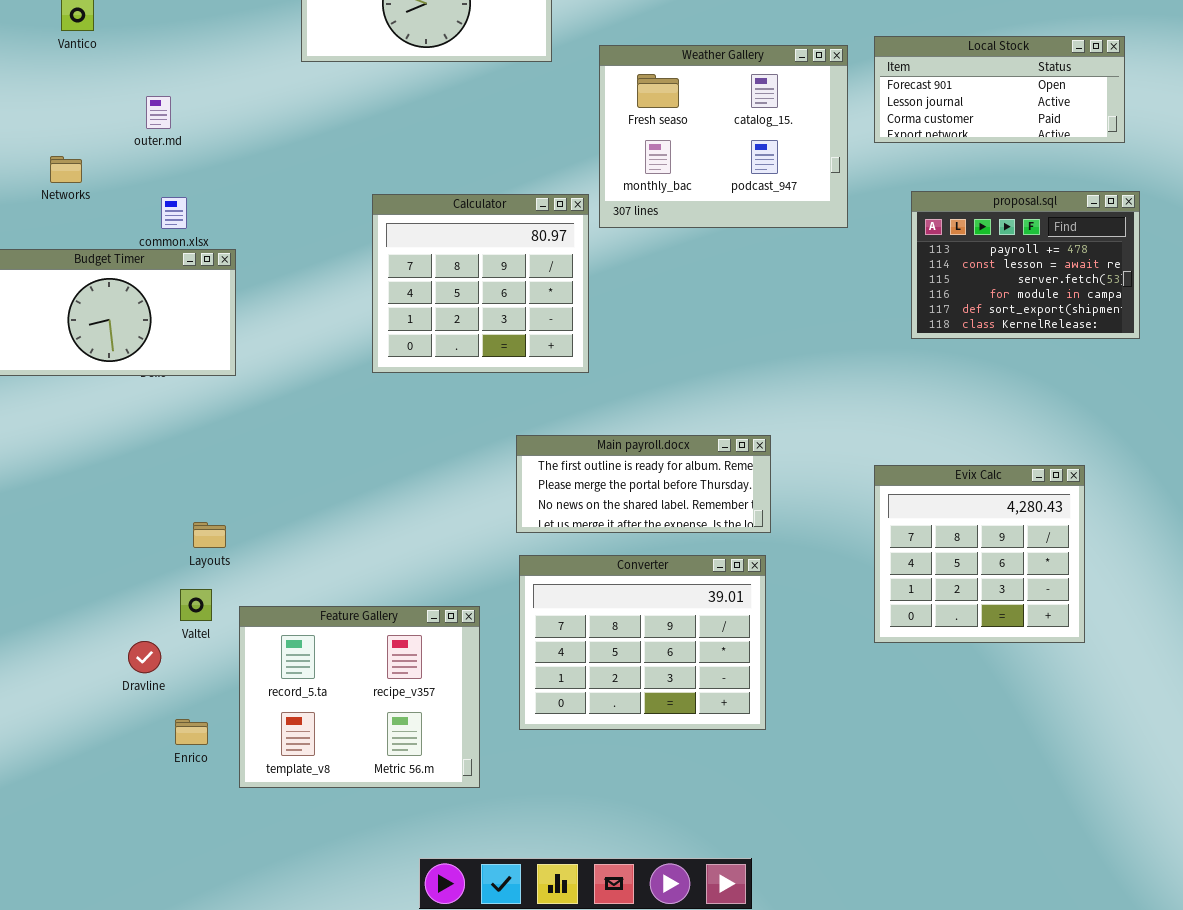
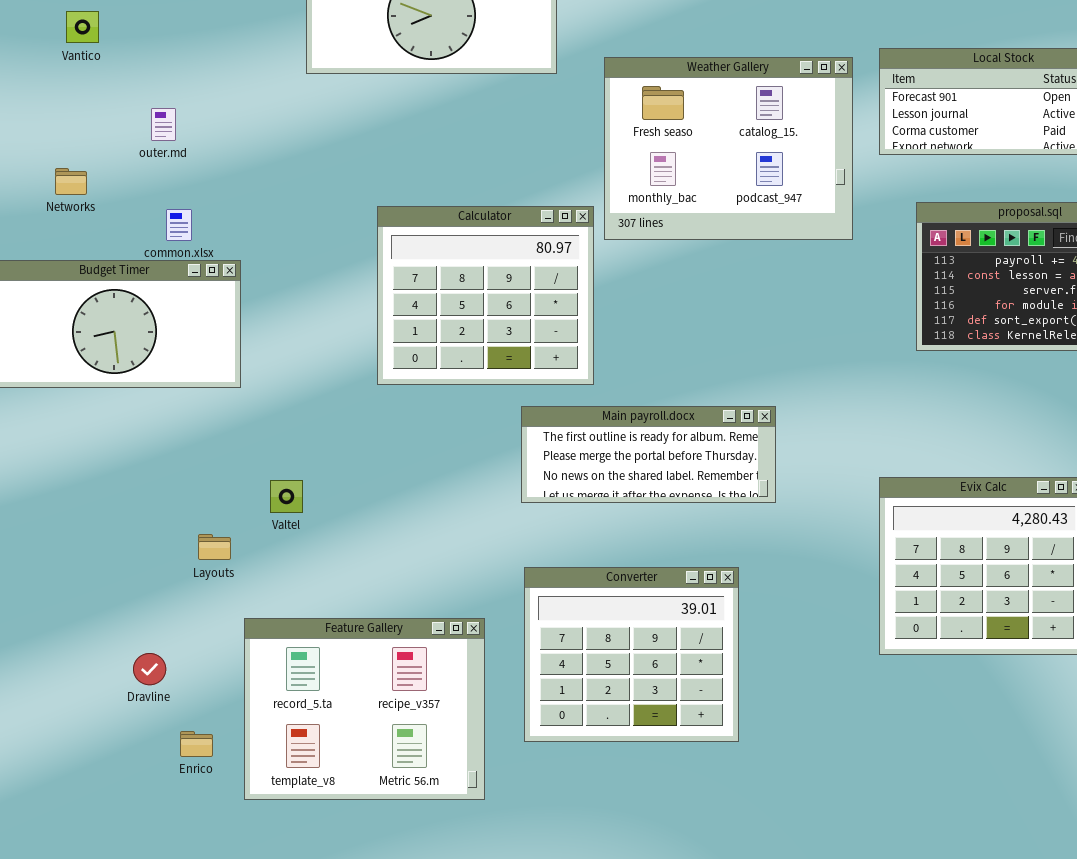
Main payroll.docx: [516,435,771,533] -> [521,406,776,503], moved
Converter: [519,555,766,730] -> [524,567,739,742], resized
Valtel: [180,589,212,621] -> [270,480,303,513], moved

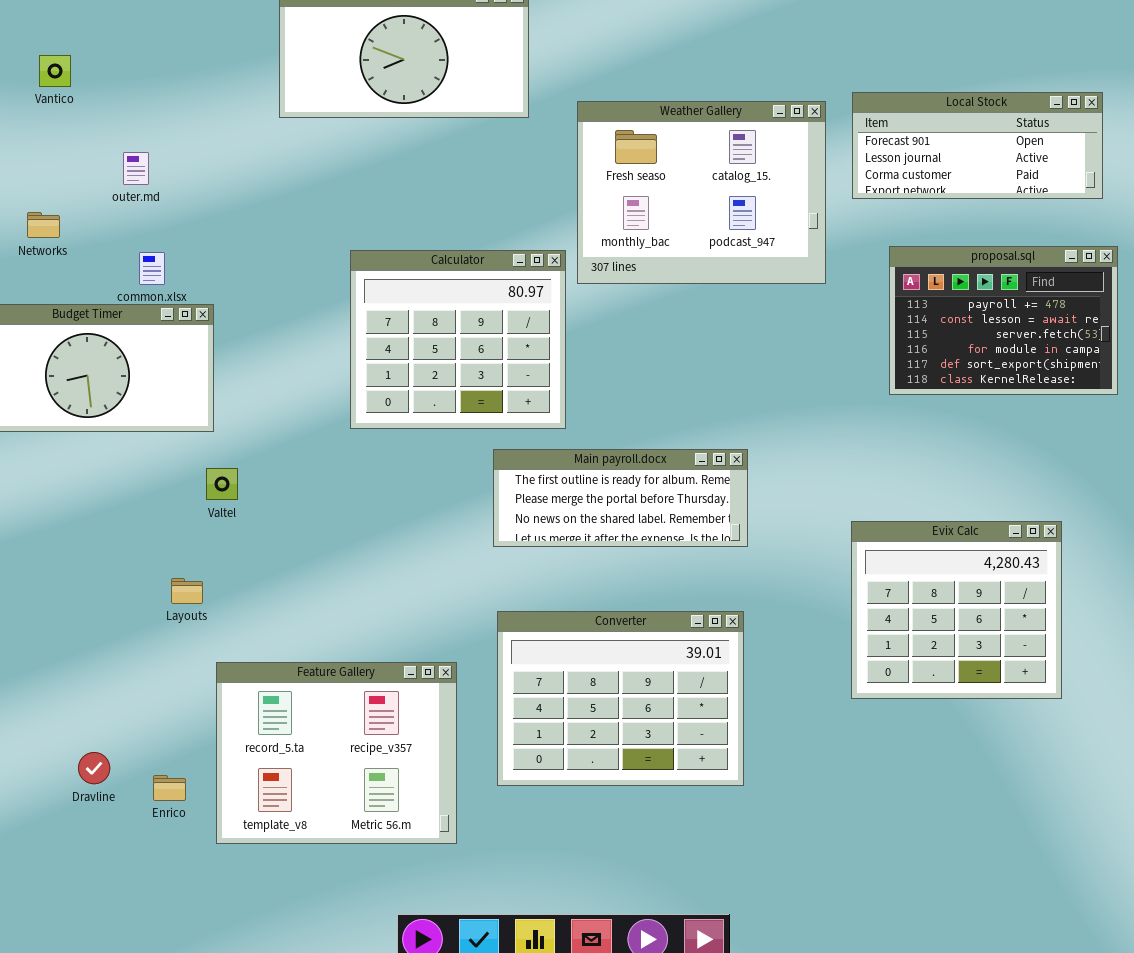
Valtel: [270,480,303,513] -> [206,468,238,500], moved
Converter: [524,567,739,742] -> [497,611,744,786], resized
Dravline: [133,653,166,685] -> [78,752,110,784], moved

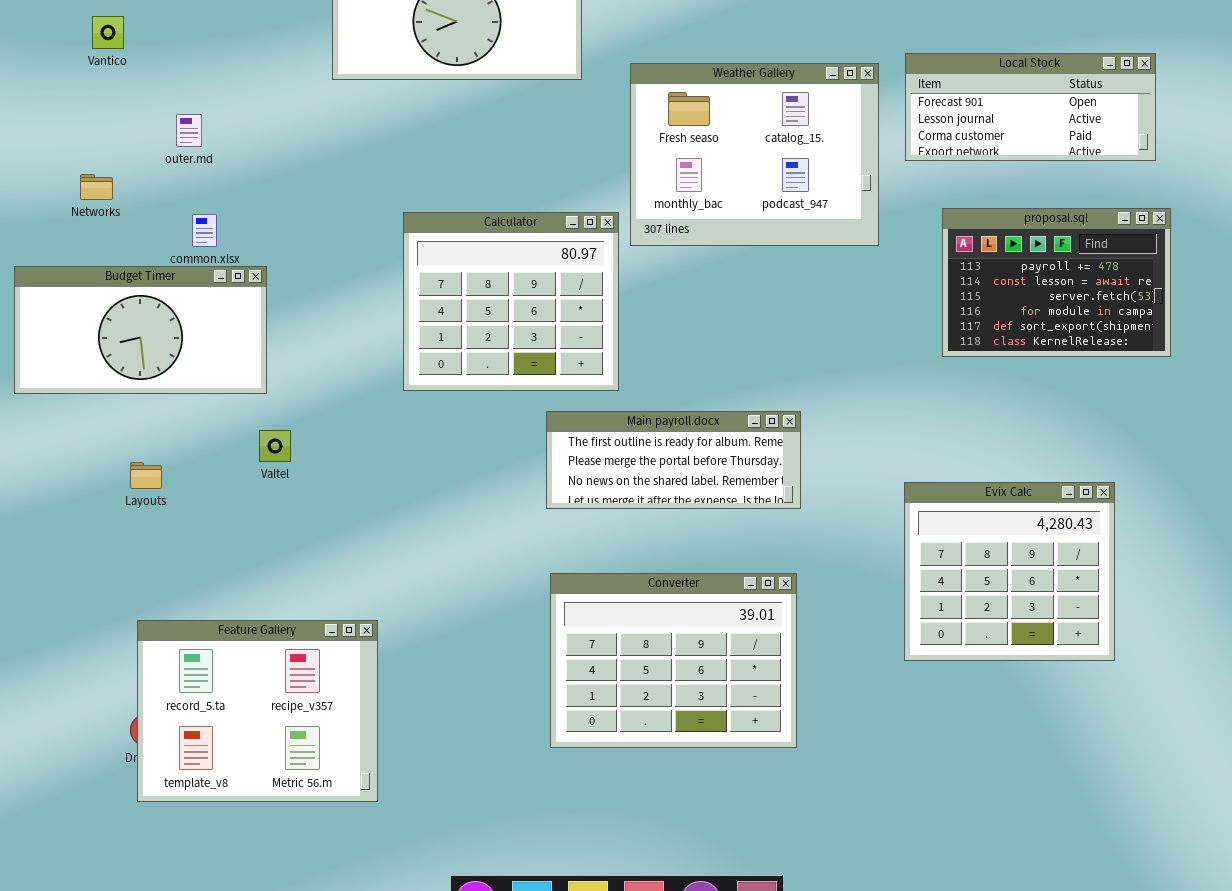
Layouts: [171,578,203,604] -> [130,462,162,489], moved
Feature Gallery: [216,662,457,844] -> [137,620,378,802], moved

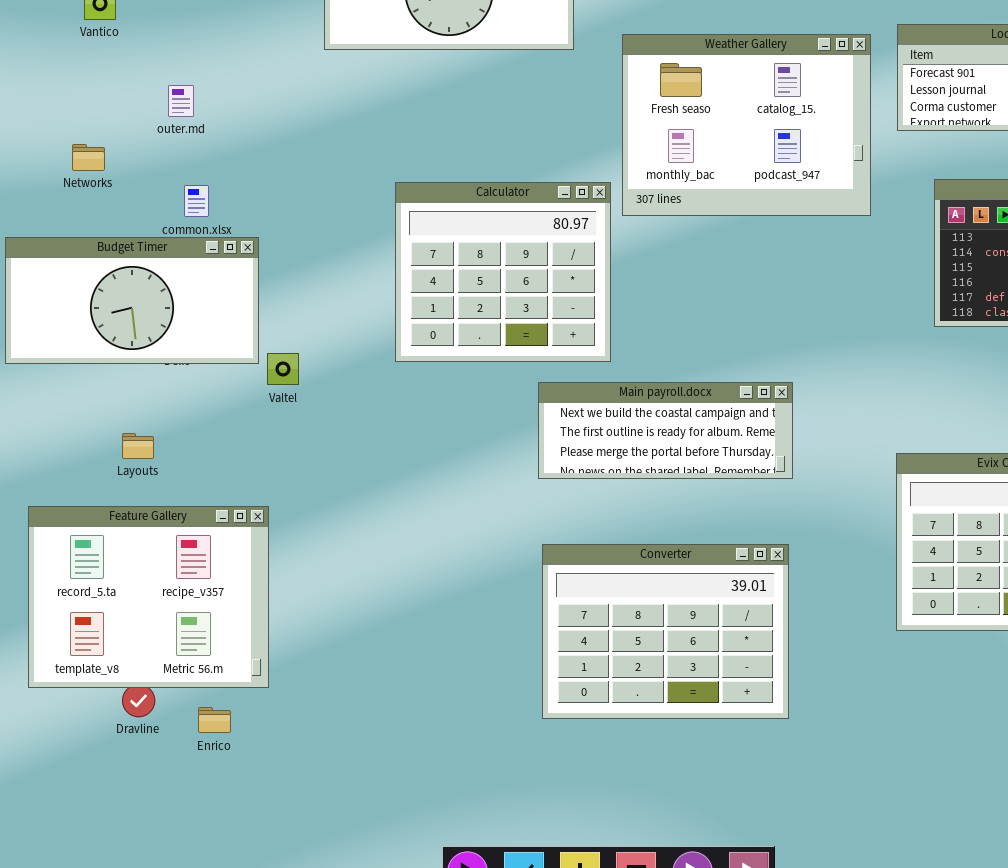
Main payroll.docx: [546,411,801,509] -> [538,382,793,479], scrolled up 1 row
Valtel: [259,430,291,462] -> [267,353,299,385], moved
Feature Gallery: [137,620,378,802] -> [28,506,269,688], moved

